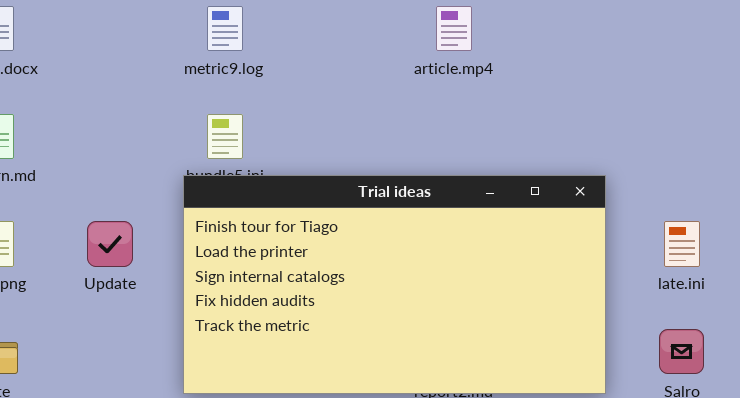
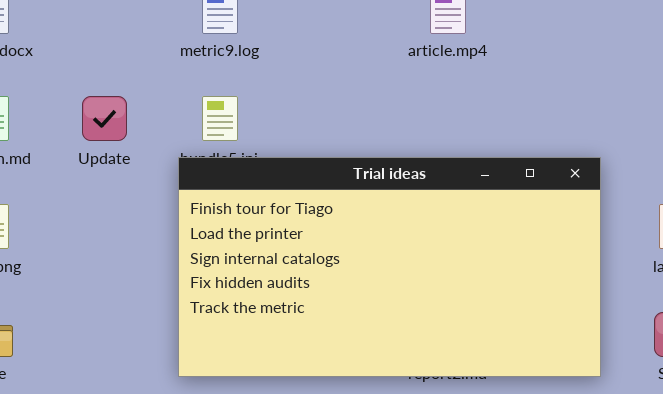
Update: [87,221,133,267] -> [82,96,127,141], moved

